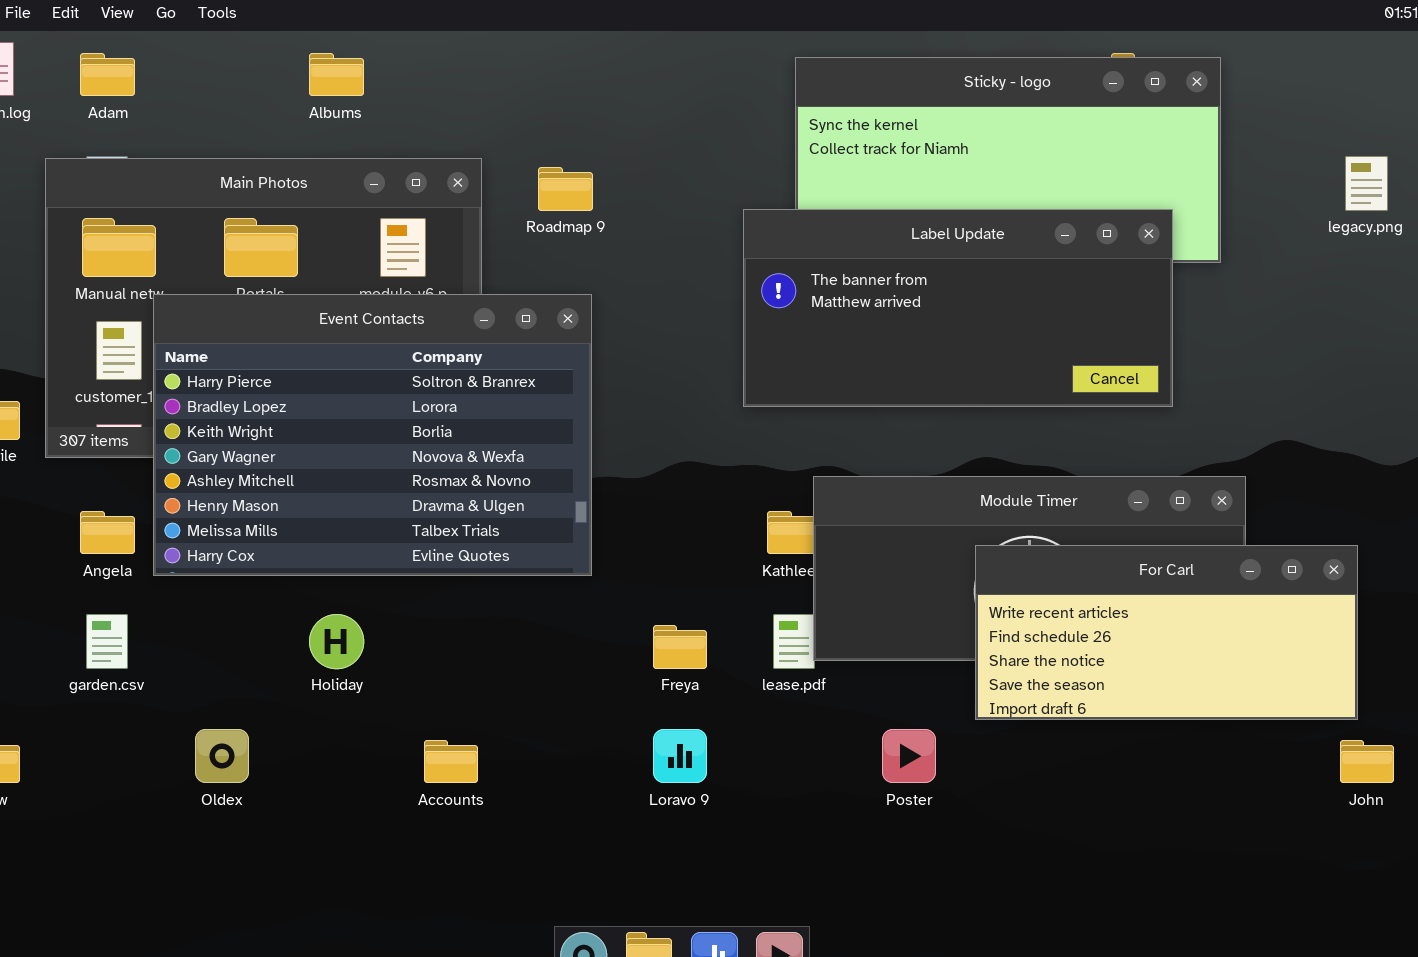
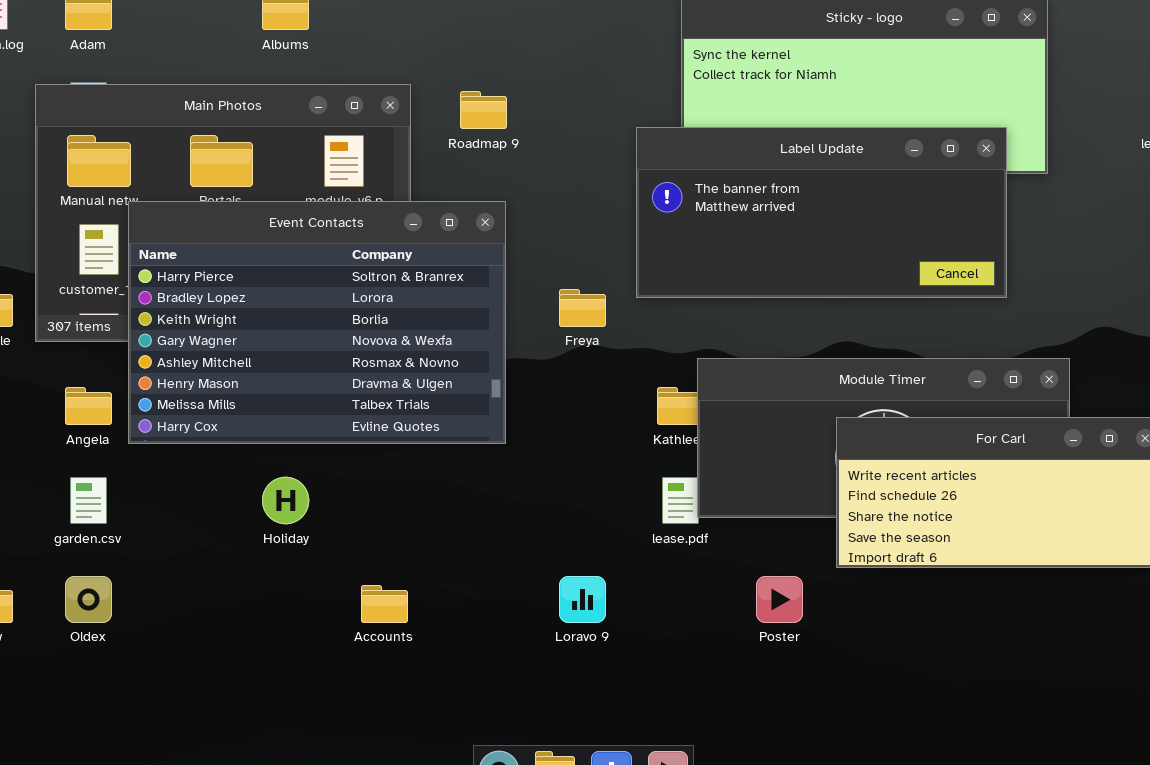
Freya: [653,625,707,669] -> [559,289,606,327], moved
Oldex: [195,729,249,783] -> [65,576,112,623], moved

